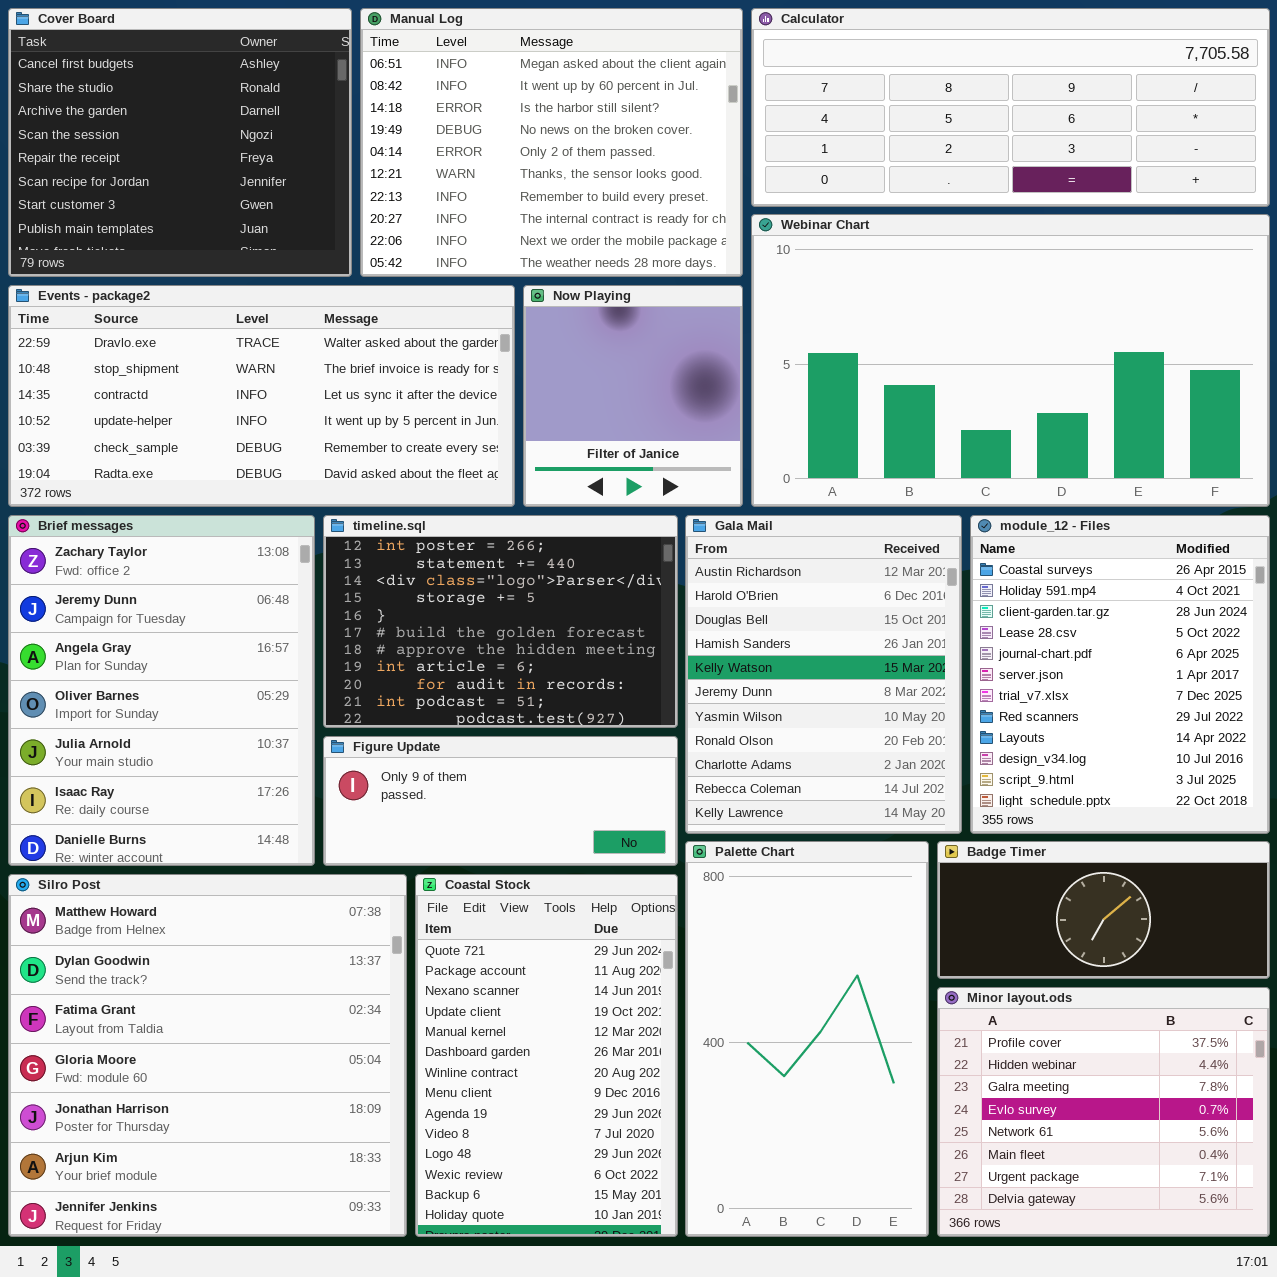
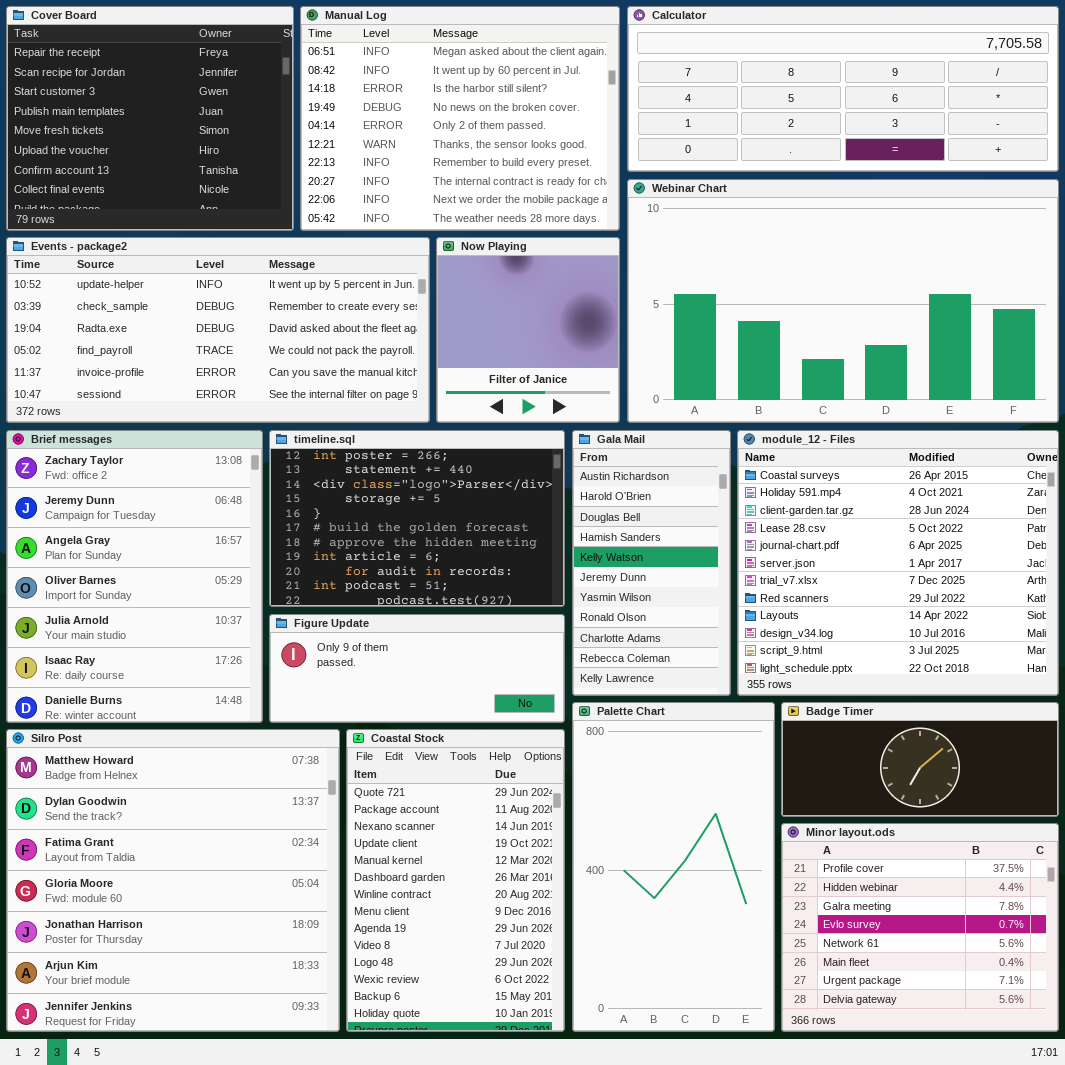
Cover Board: [8,8,352,277] -> [6,6,294,231], scrolled down 4 rows
Events - package2: [8,285,515,507] -> [6,237,430,423], scrolled down 3 rows
Gala Mail: [685,515,962,834] -> [572,430,731,696], resized
module_12 - Files: [970,515,1270,834] -> [737,430,1059,696], resized

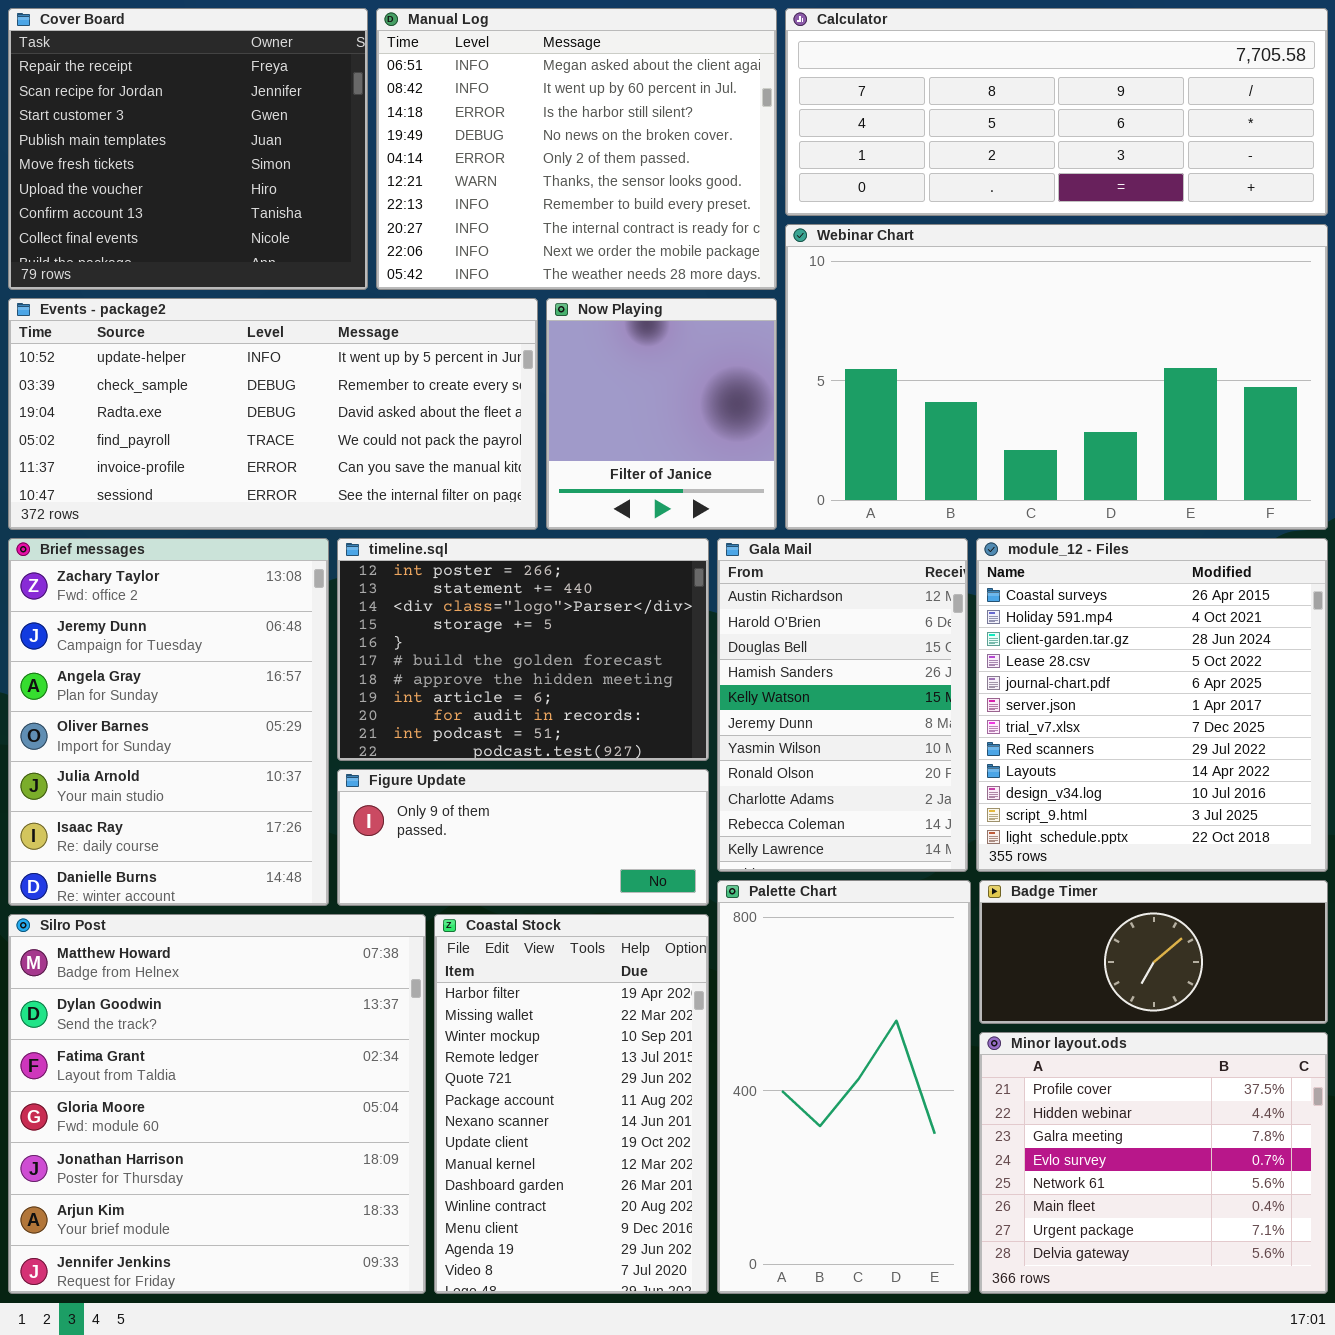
Gala Mail: [572,430,731,696] -> [717,538,968,872], resized
module_12 - Files: [737,430,1059,696] -> [976,538,1328,872], resized
Coastal Stock: [346,729,565,1032] -> [434,914,709,1294], scrolled up 4 rows

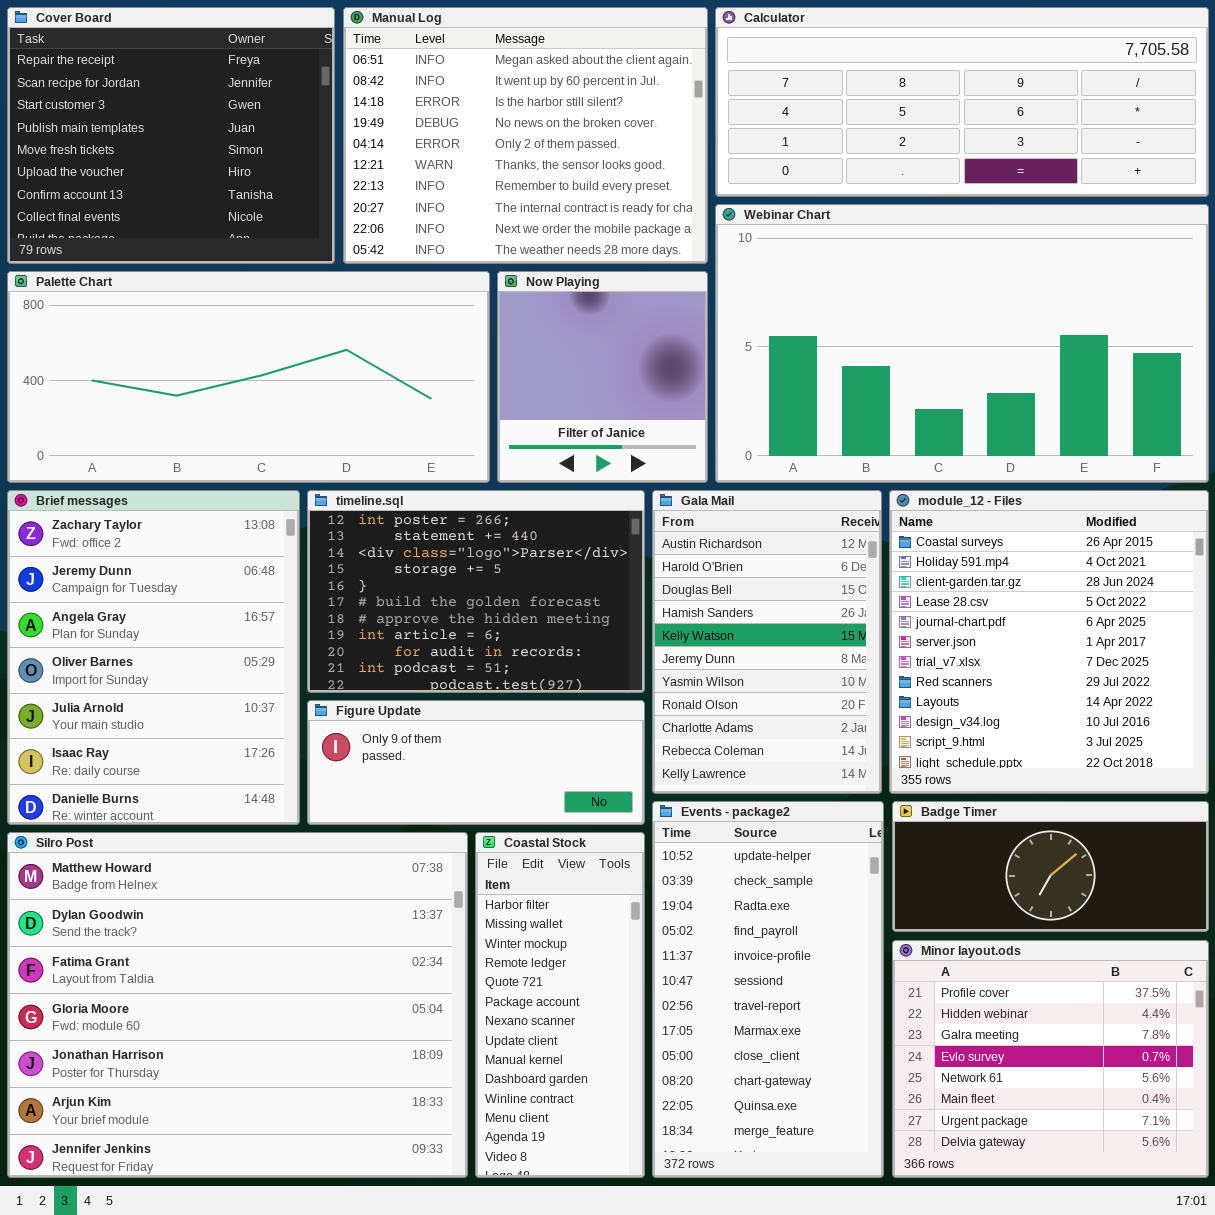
Events - package2: [8,298,538,530] -> [652,801,884,1178], moved, resized
Palette Chart: [717,880,971,1294] -> [7,271,490,483], moved, resized
Silro Post: [8,914,426,1294] -> [7,832,468,1178], resized
Coastal Stock: [434,914,709,1294] -> [475,832,645,1178], resized

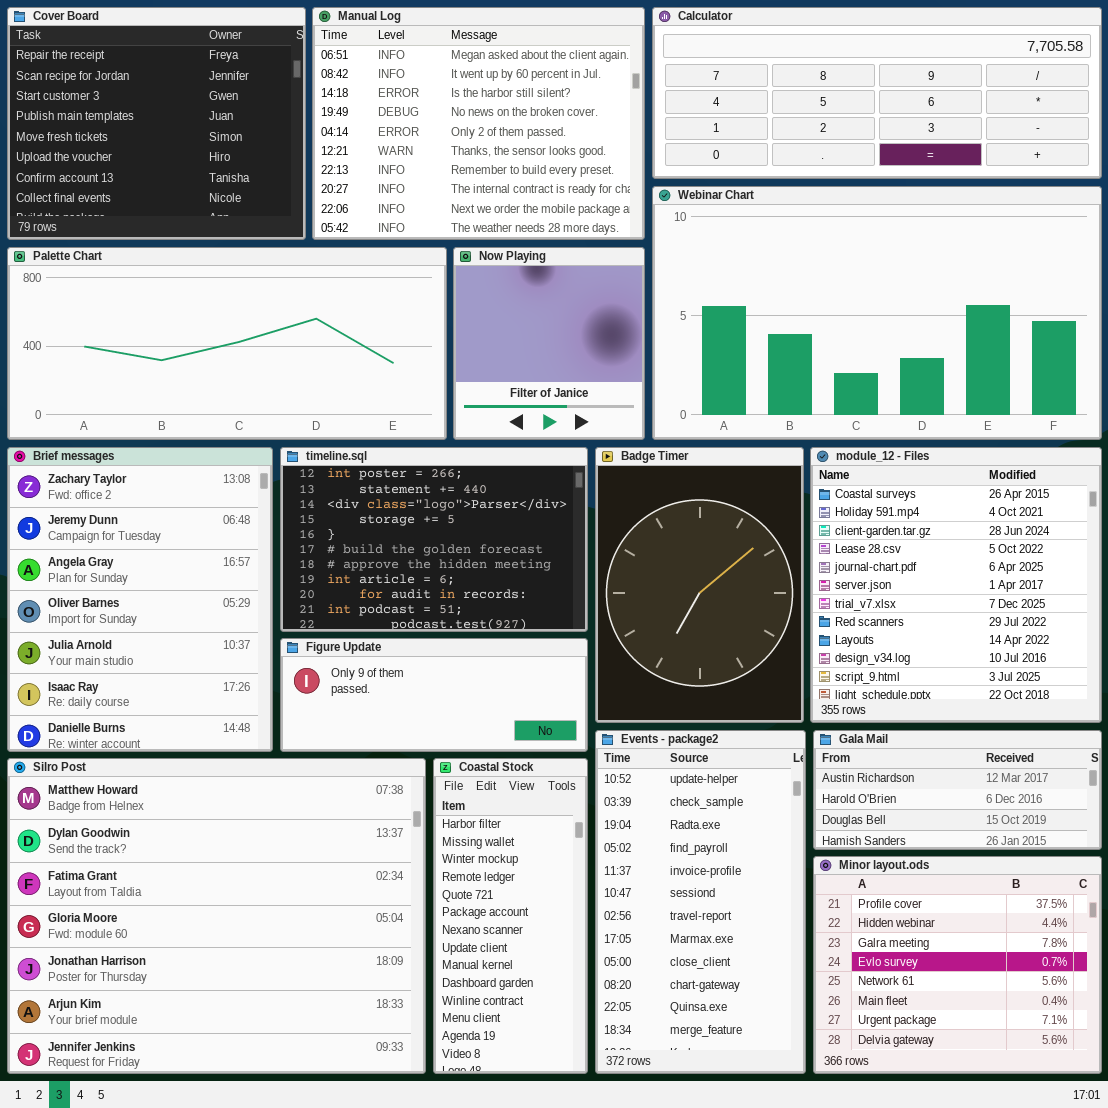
Gala Mail: [652,490,882,794] -> [813,730,1102,850], moved, resized
Badge Timer: [892,801,1209,932] -> [595,447,804,723], moved, resized

